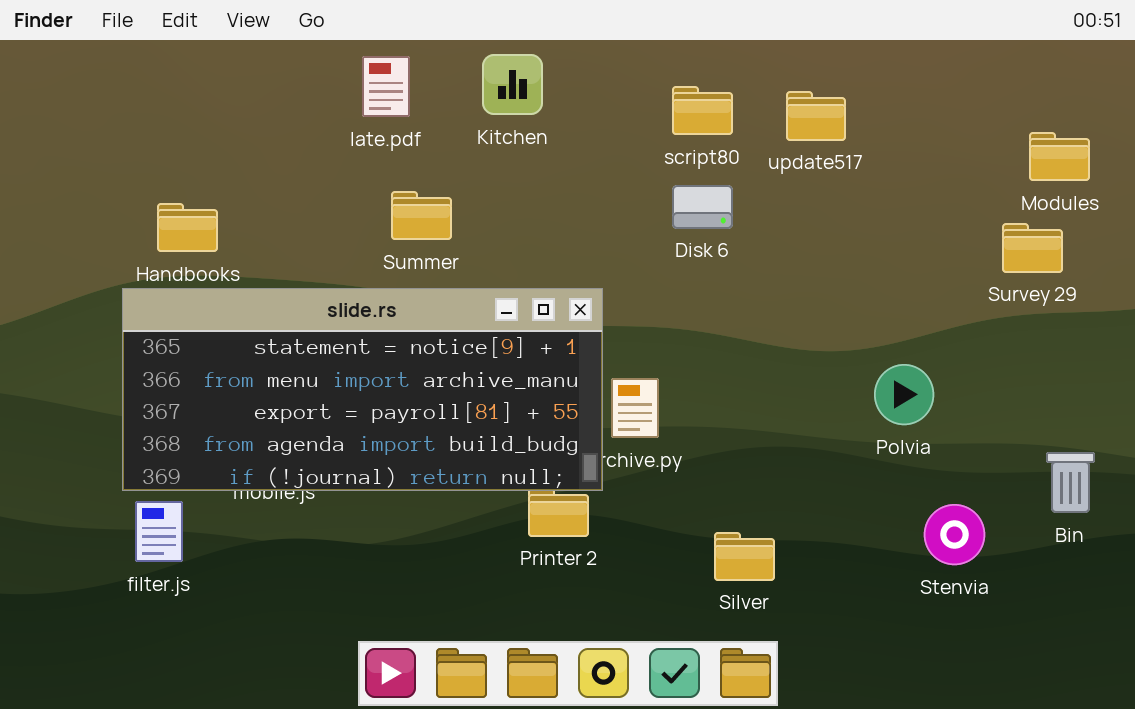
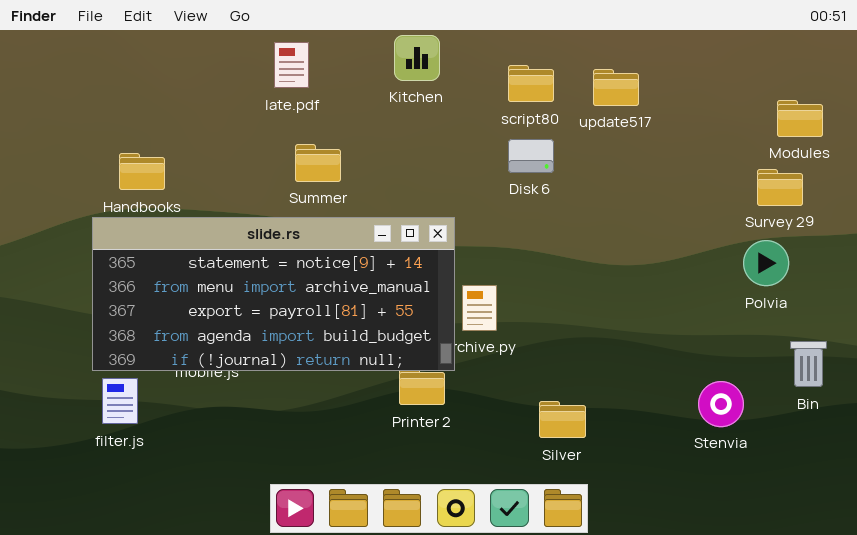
Kitchen: [482,54,543,115] -> [394,35,440,81], moved
Polvia: [874,364,934,425] -> [743,240,789,286], moved

